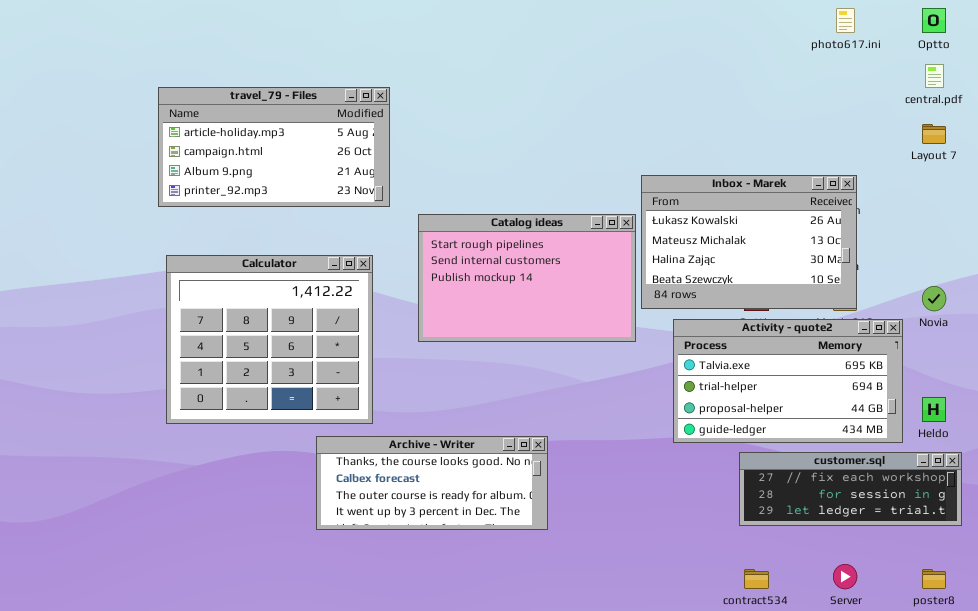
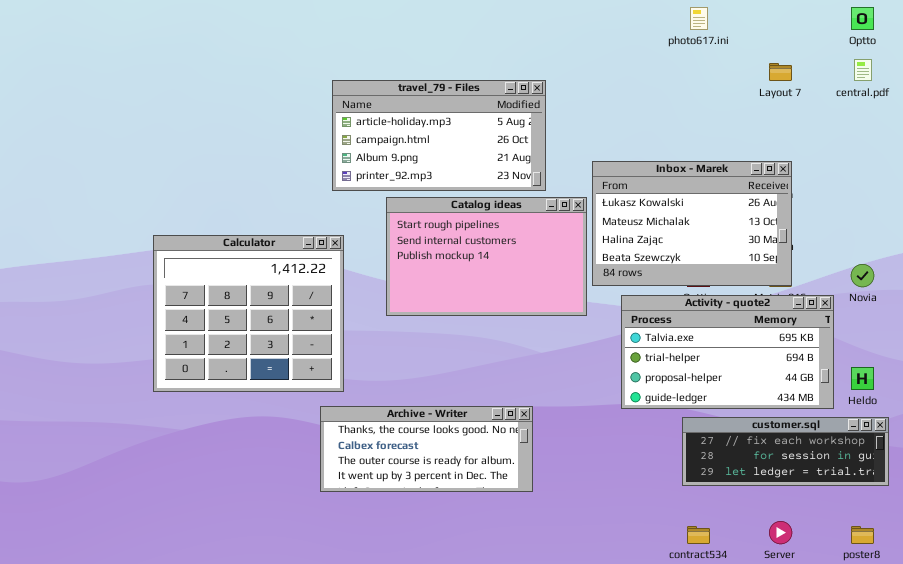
photo617.ini: [836,8,855,33] -> [690,7,708,30], moved
travel_79 - Files: [158,87,390,207] -> [332,80,546,191], moved
Layout 7: [922,124,946,144] -> [769,63,792,81], moved
Archive - Writer: [316,436,548,530] -> [320,406,533,492], moved

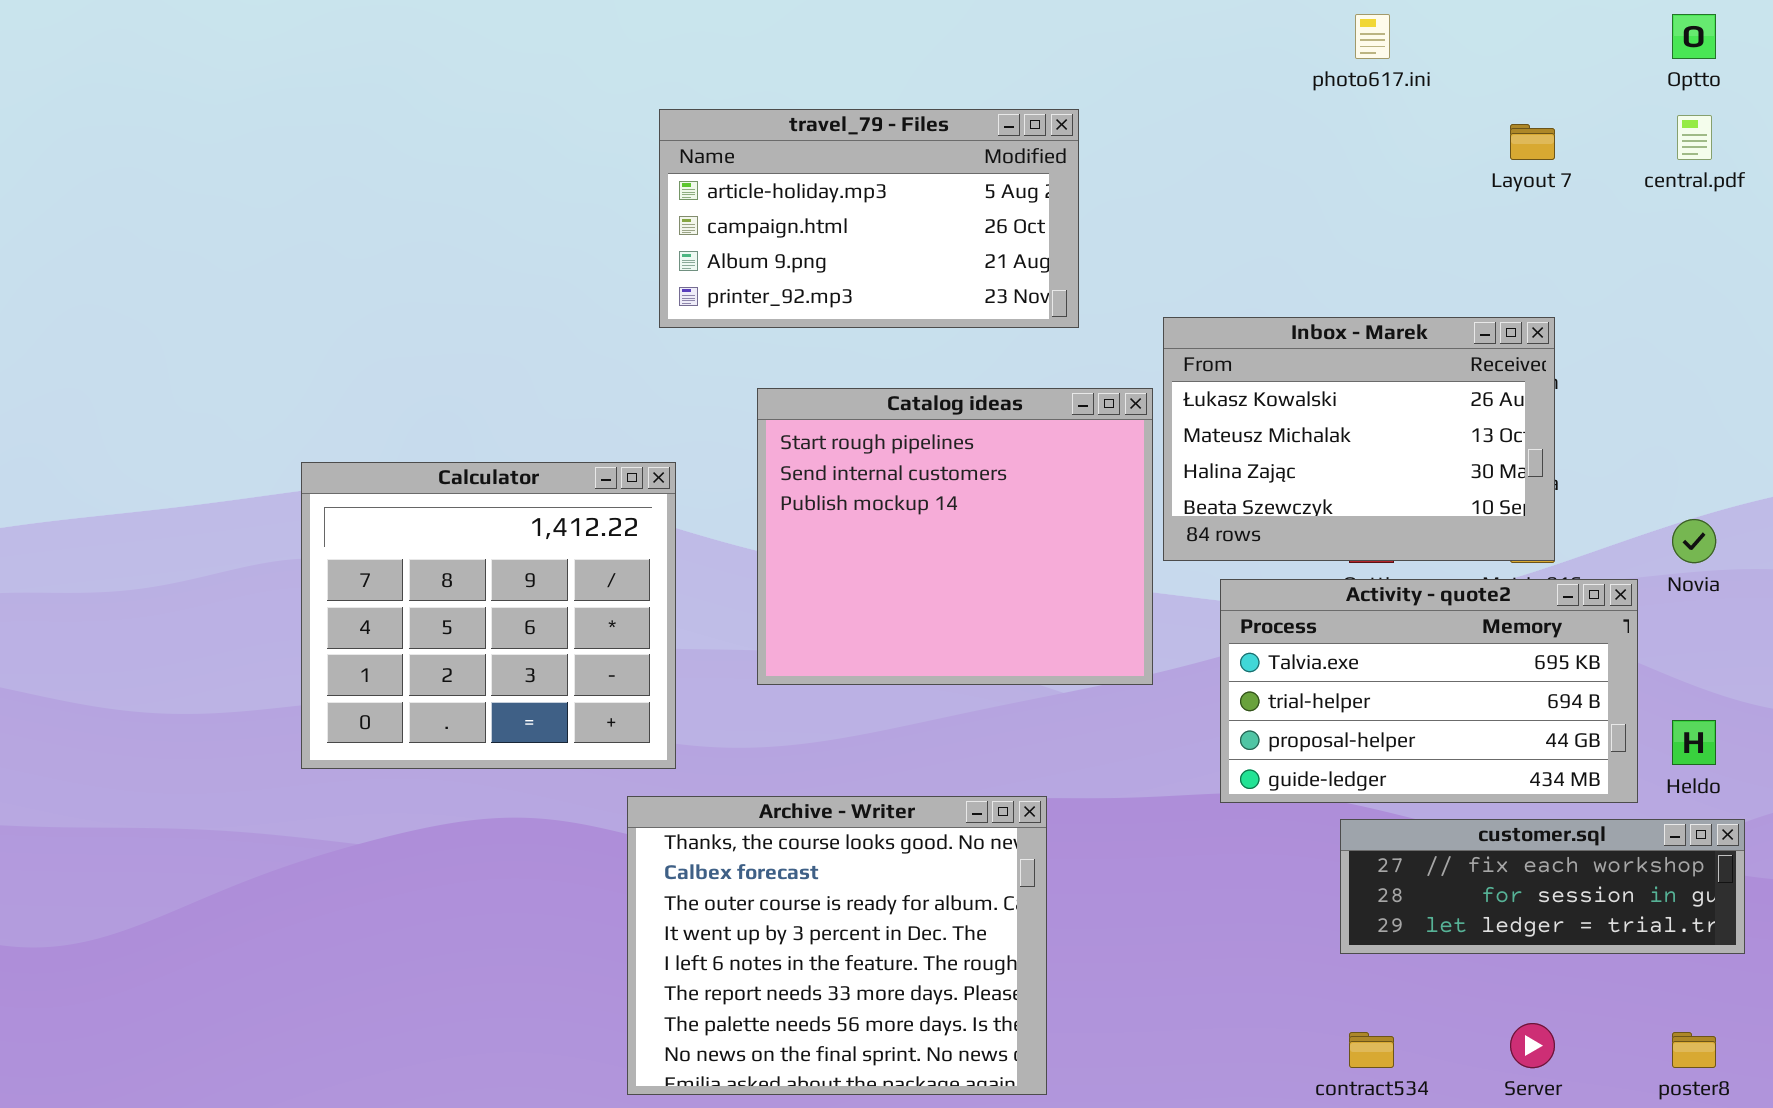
travel_79 - Files: [332,80,546,191] -> [659,109,1079,328], moved
Catalog ideas: [386,197,587,316] -> [757,388,1153,685], resized
Archive - Writer: [320,406,533,492] -> [627,796,1047,1095], resized

